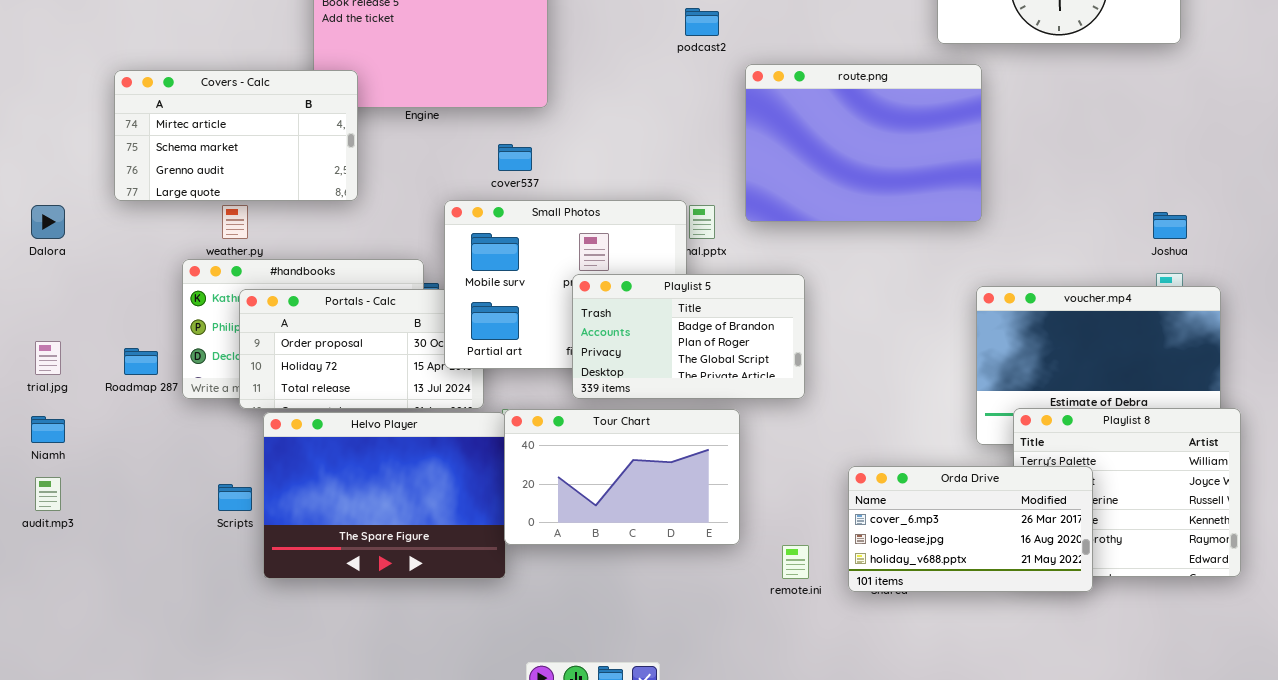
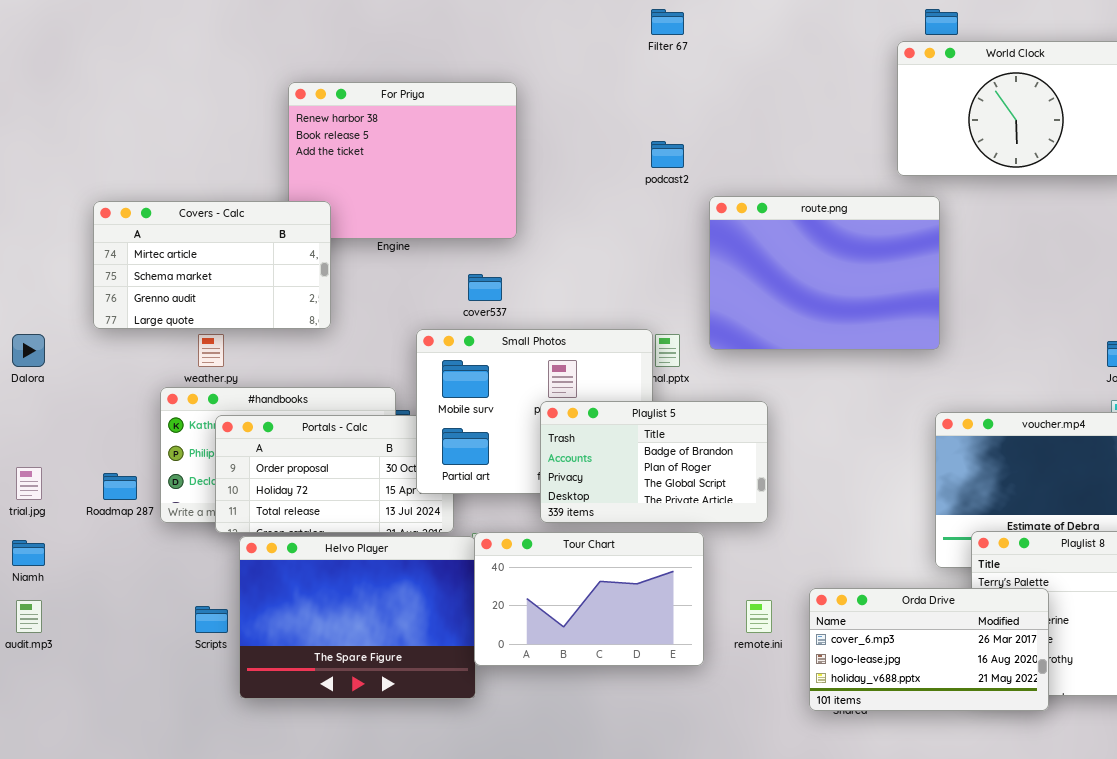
remote.ini: [782,545,809,579] -> [746,600,772,633], moved

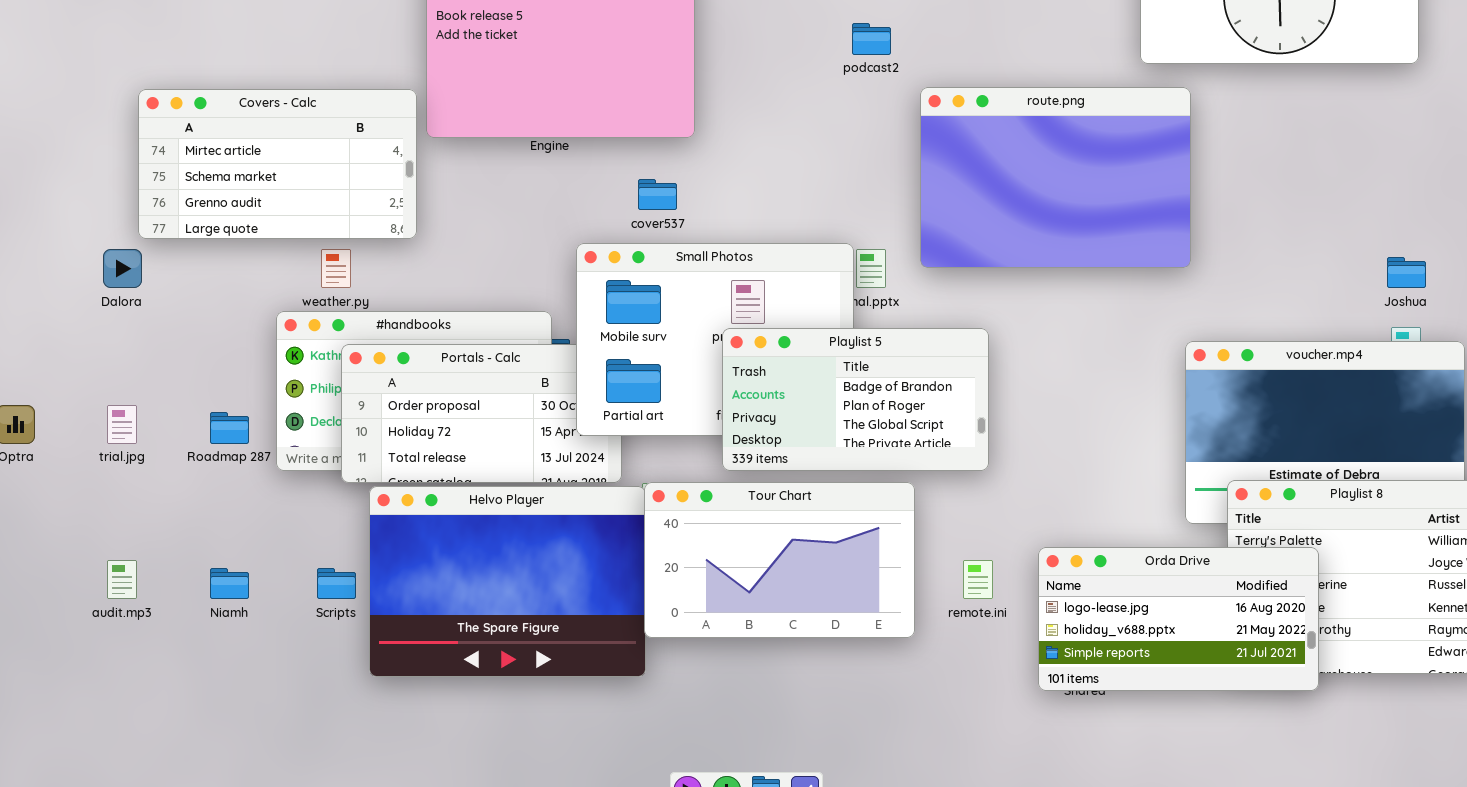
Covers - Calc: [93,201,331,329] -> [138,89,417,239], moved
Niamh: [12,540,45,566] -> [210,568,249,599], moved
Orda Drive: [809,588,1049,711] -> [1038,547,1319,691], scrolled down 1 row

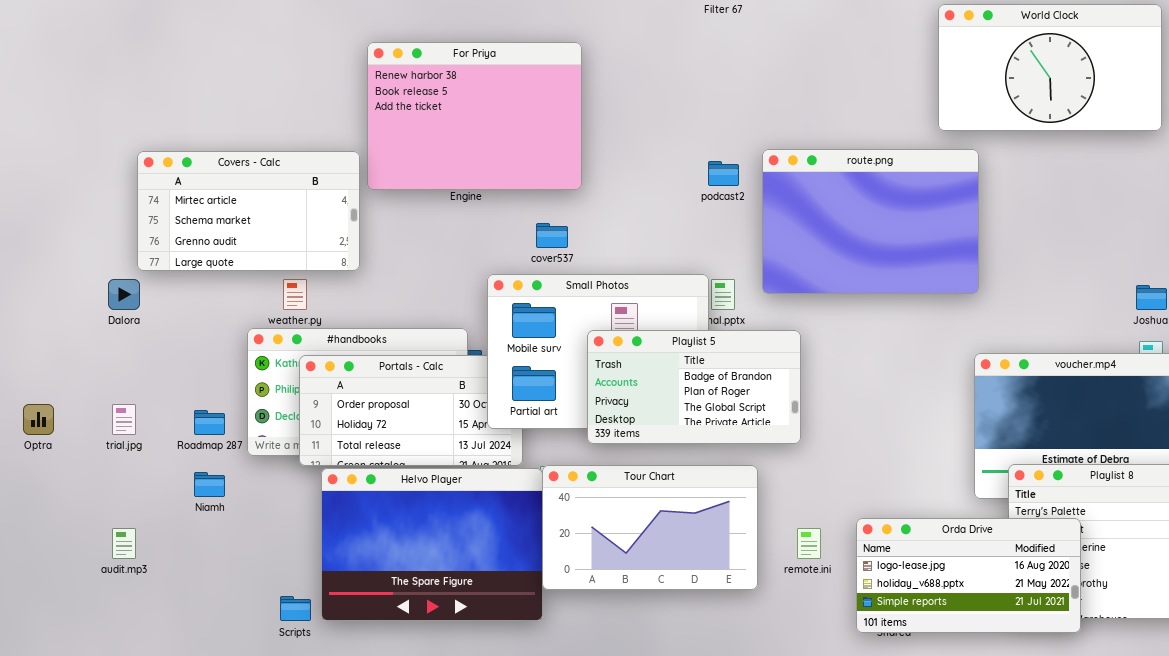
podcast2: [852,23,891,55] -> [708,161,739,186], moved
Playlist 5: [722,328,989,471] -> [587,330,801,444], moved
Niamh: [210,568,249,599] -> [194,472,225,497], moved
Scripts: [317,568,356,599] -> [280,596,311,621], moved

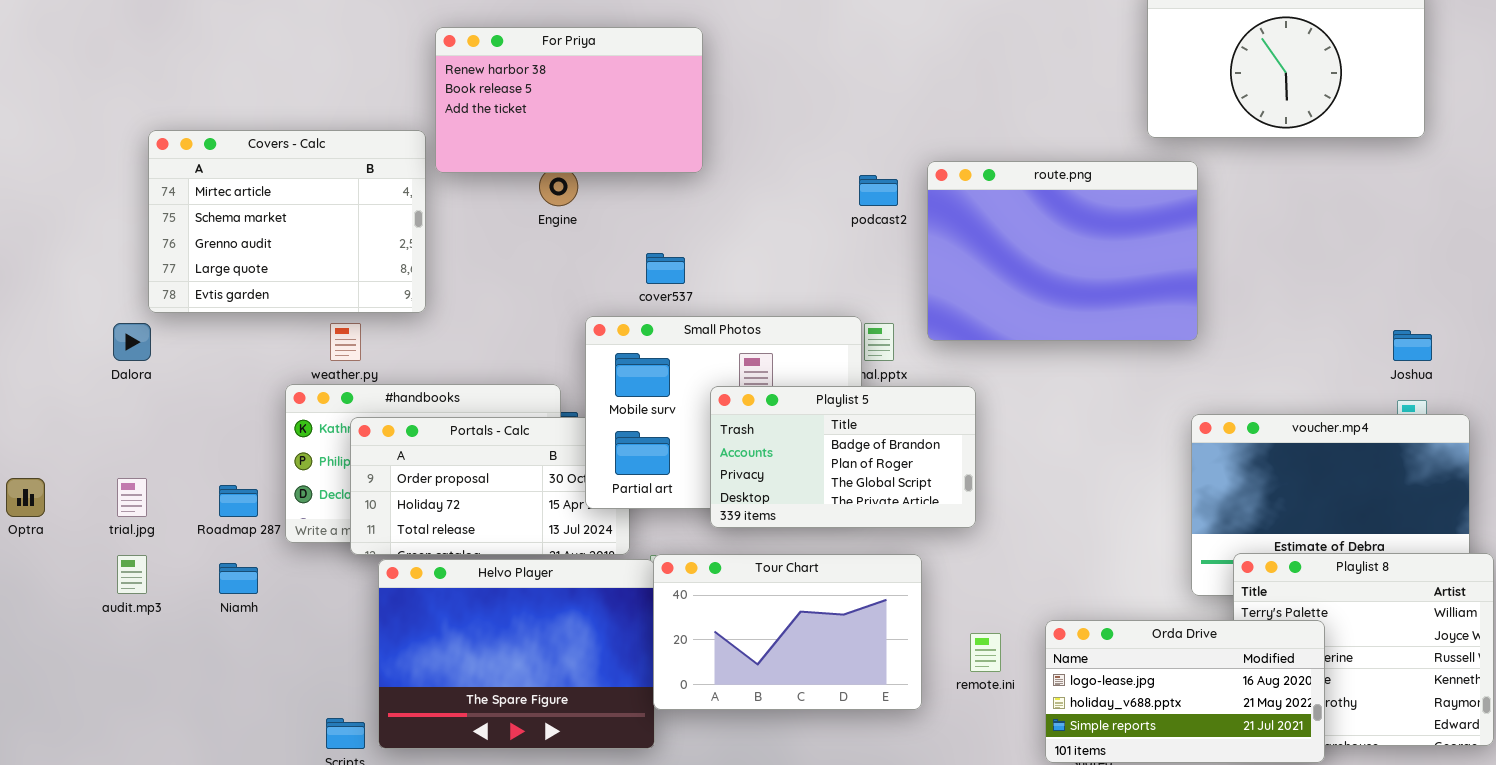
For Priya: [367,42,582,190] -> [435,27,703,173], resized
Covers - Calc: [137,151,360,271] -> [148,130,426,313], resized
audit.mp3: [112,528,136,559] -> [117,555,147,594], moved

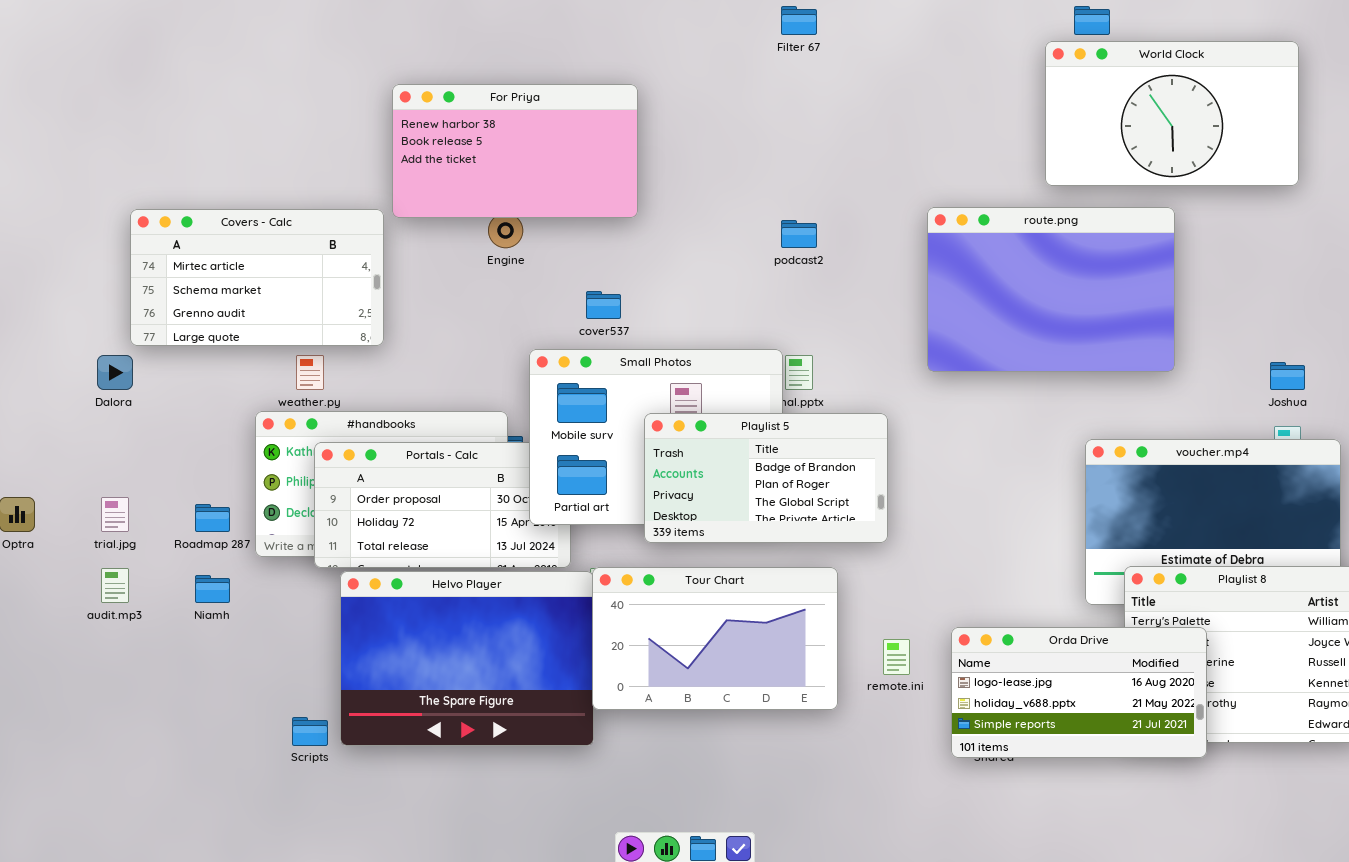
Covers - Calc: [148,130,426,313] -> [130,209,384,346], resized
route.png: [927,161,1198,341] -> [927,207,1175,372], moved

